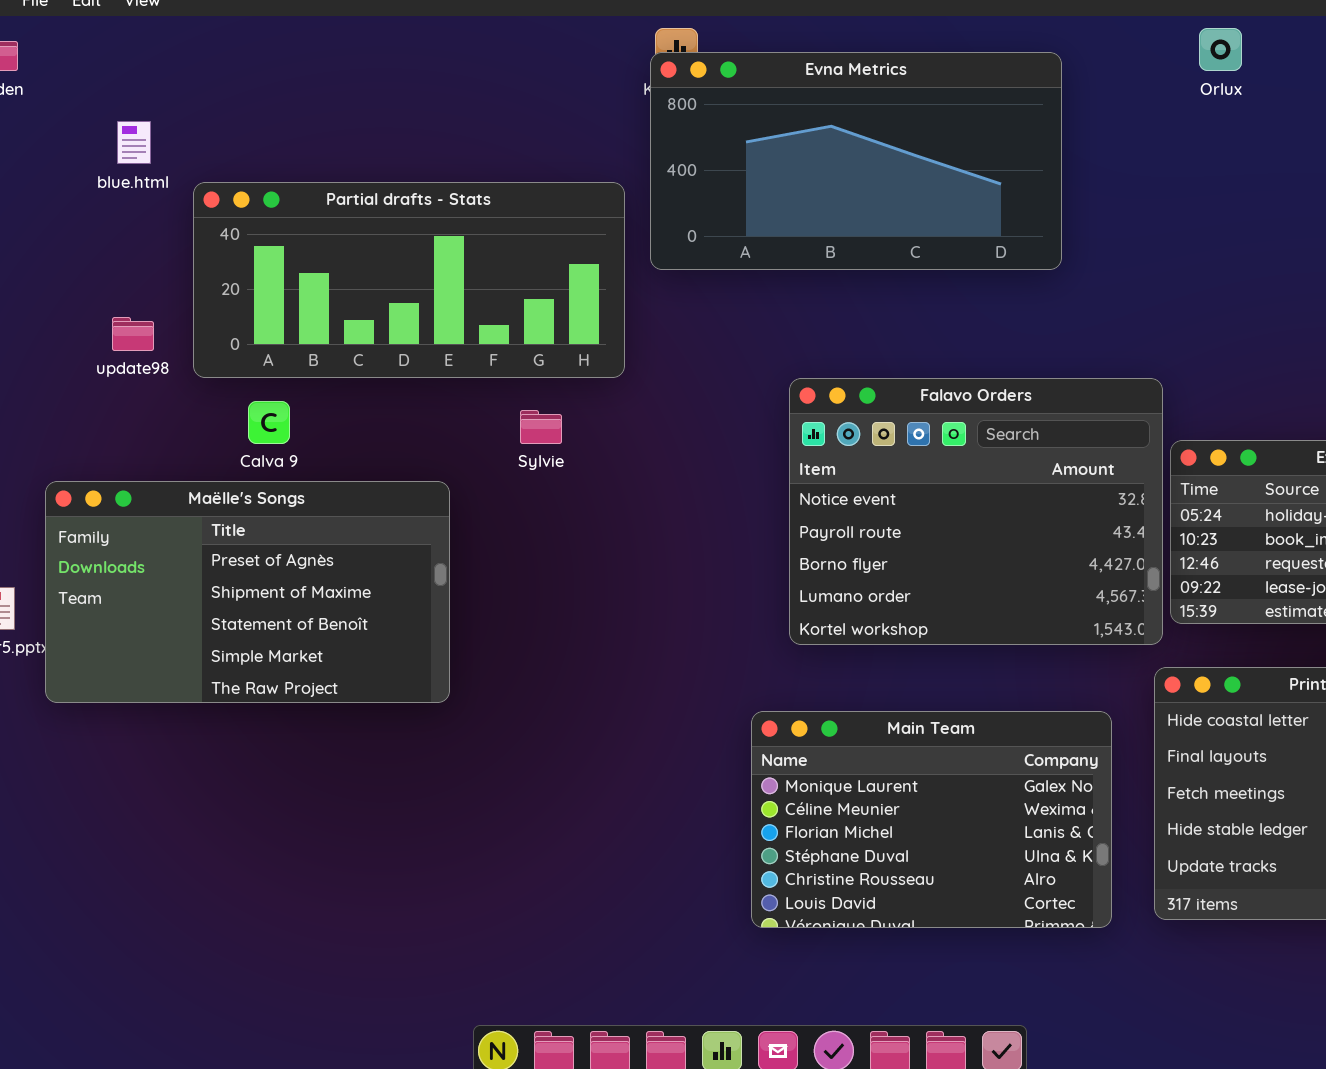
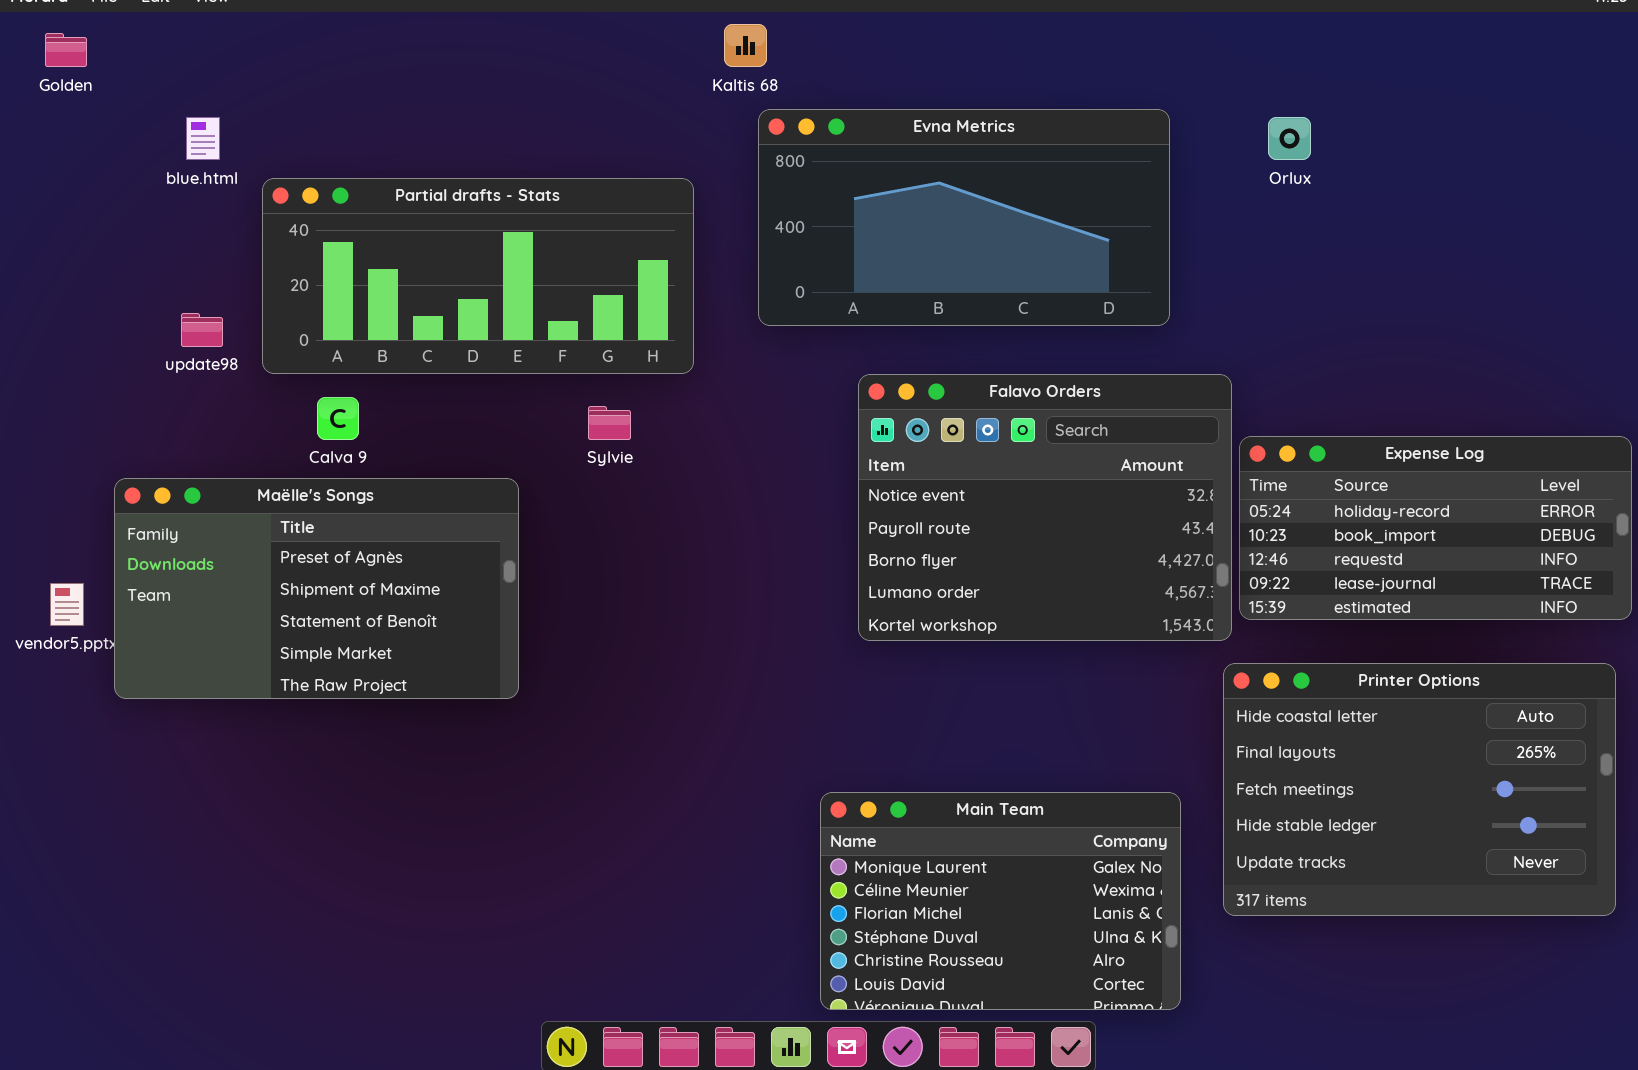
Orlux: [1199,28,1242,71] -> [1268,117,1311,160], moved
Evna Metrics: [650,52,1062,270] -> [758,109,1170,326], moved
Main Team: [751,711,1112,928] -> [820,792,1181,1010], moved

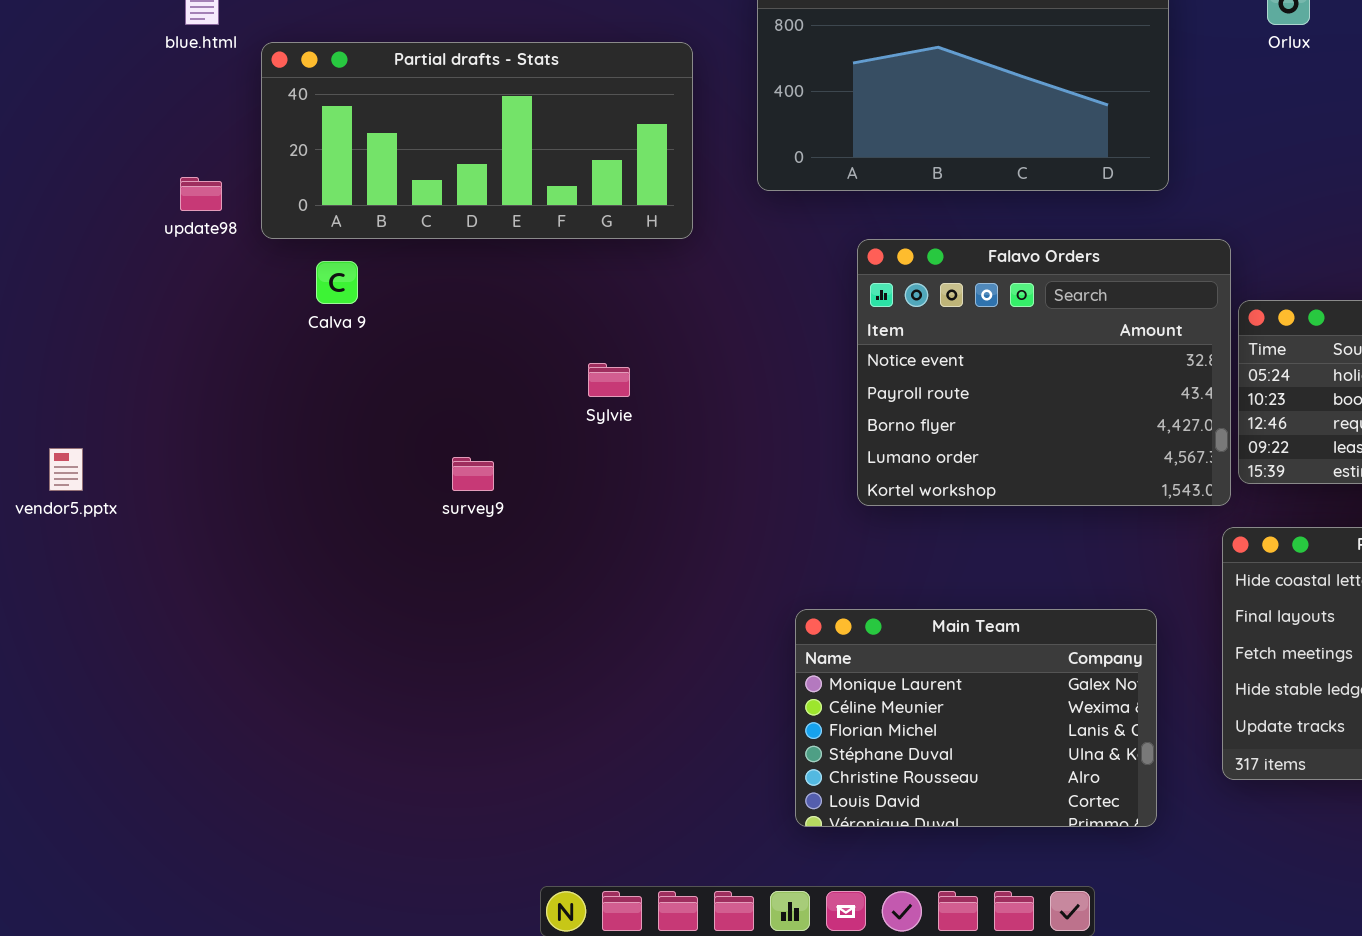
Sylvie: [588,406,631,440] -> [588,363,630,397], moved
Maëlle's Songs: [114,478,519,699] -> none, closed
Main Team: [820,792,1181,1010] -> [795,609,1157,827], moved

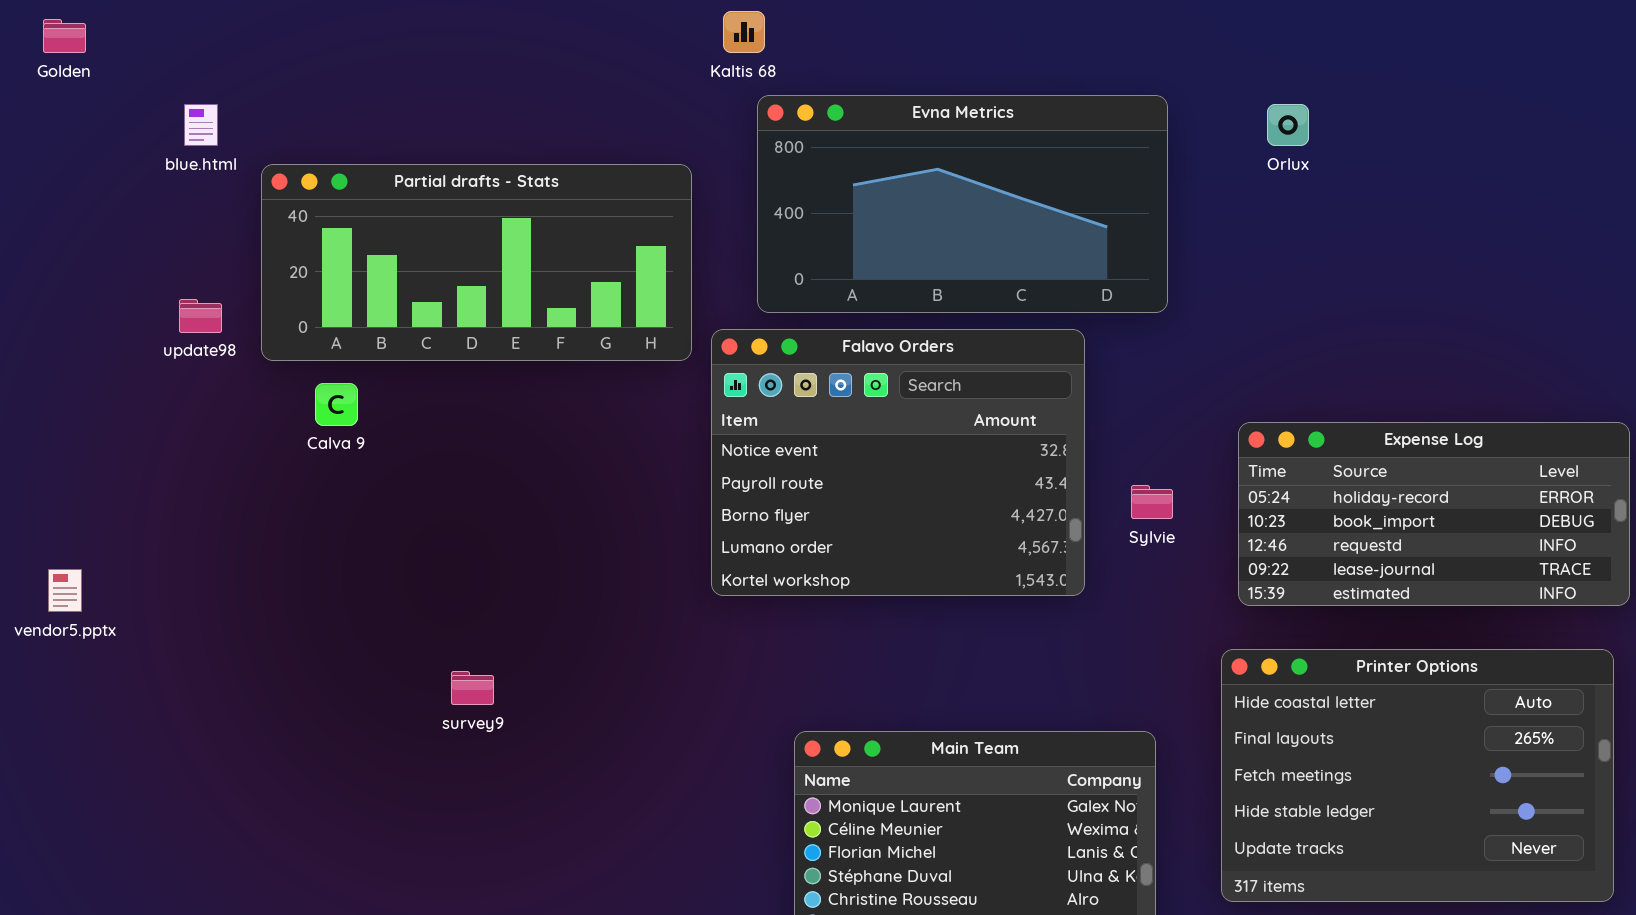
Falavo Orders: [857,239,1231,506] -> [711,329,1085,596], moved
Sylvie: [588,363,630,397] -> [1131,485,1173,519], moved
survey9: [452,457,494,491] -> [451,671,494,705], moved

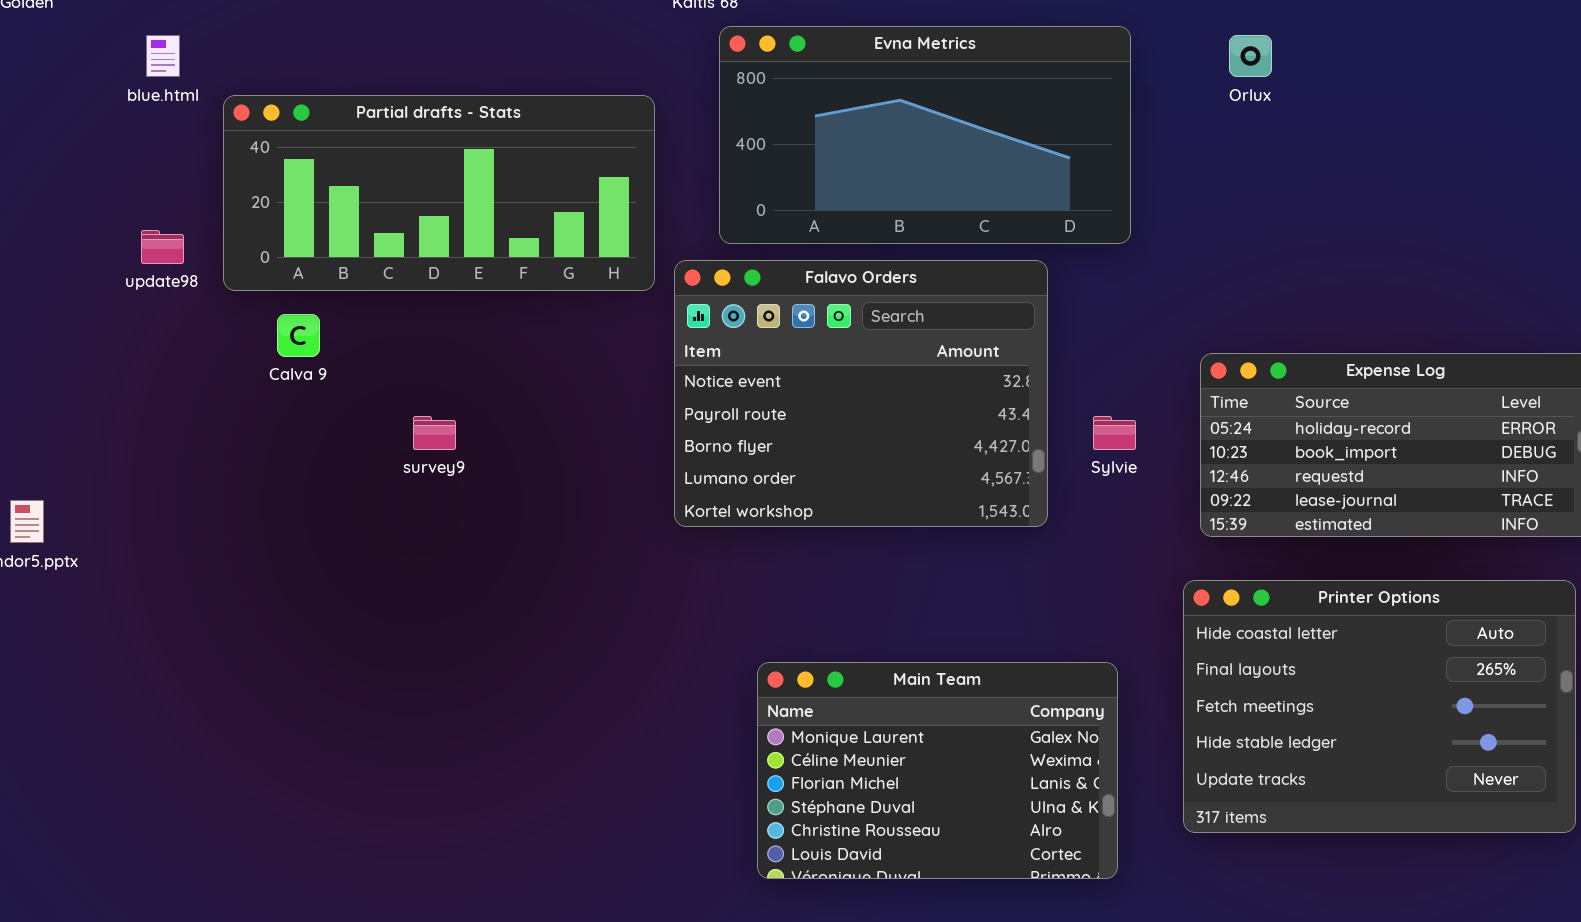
survey9: [451,671,494,705] -> [413,416,456,450], moved

